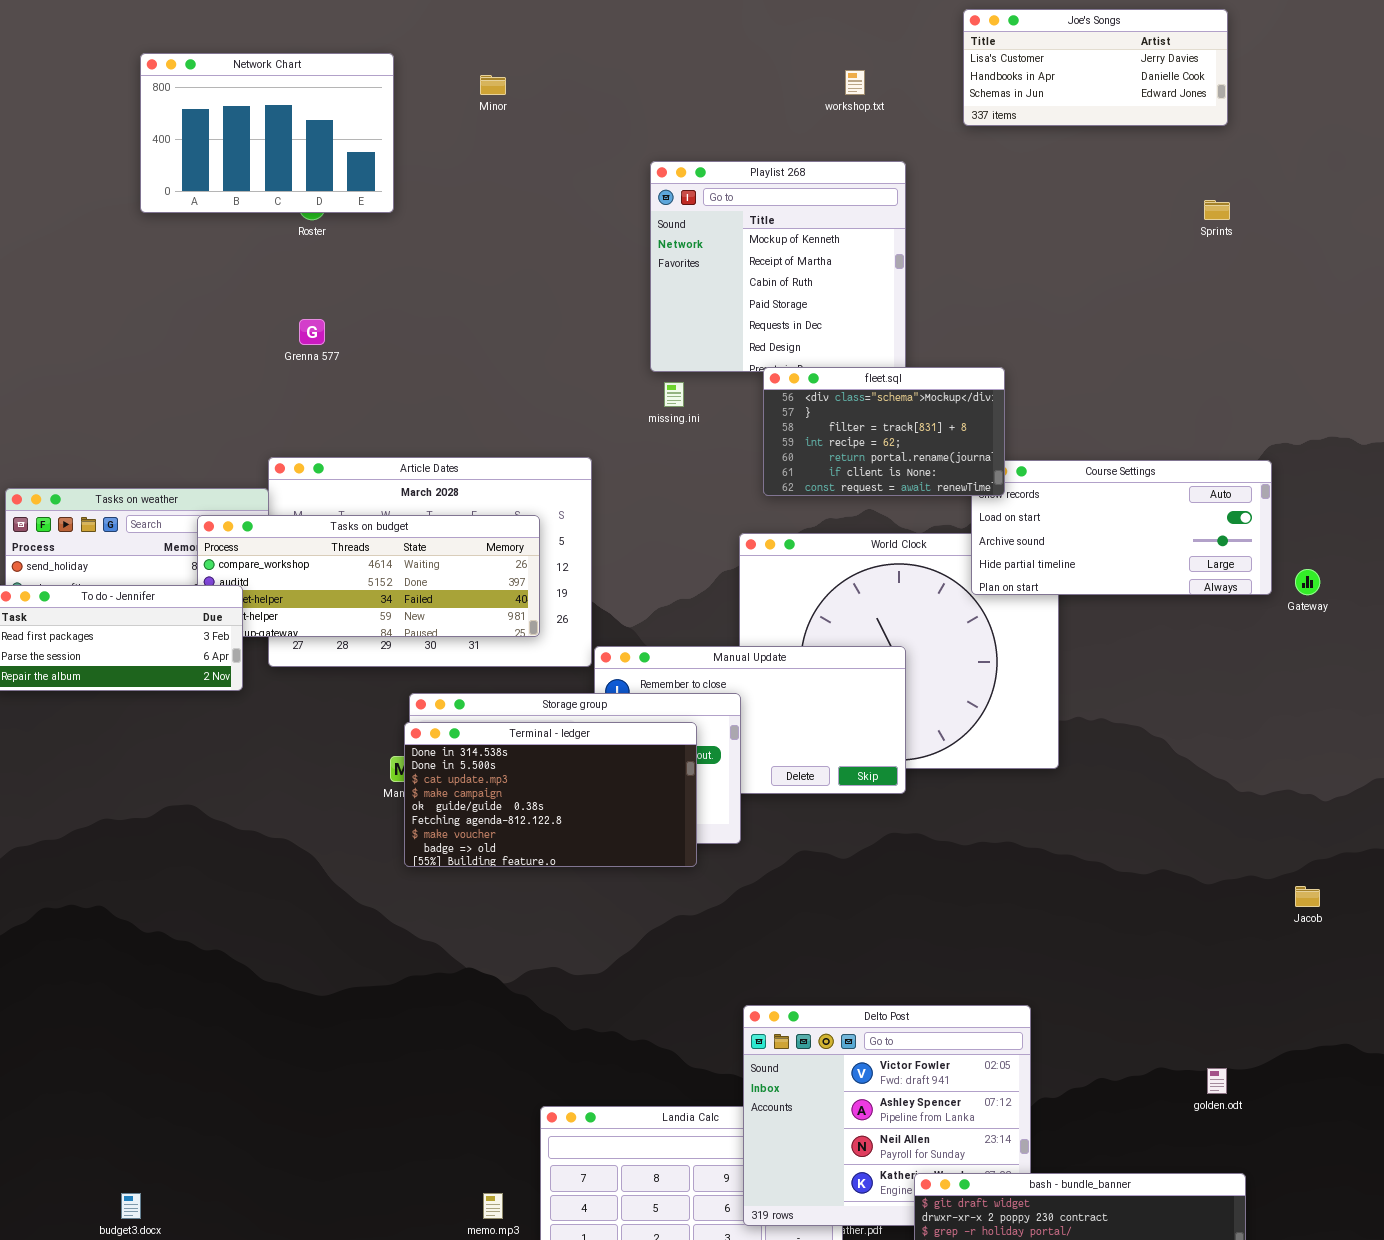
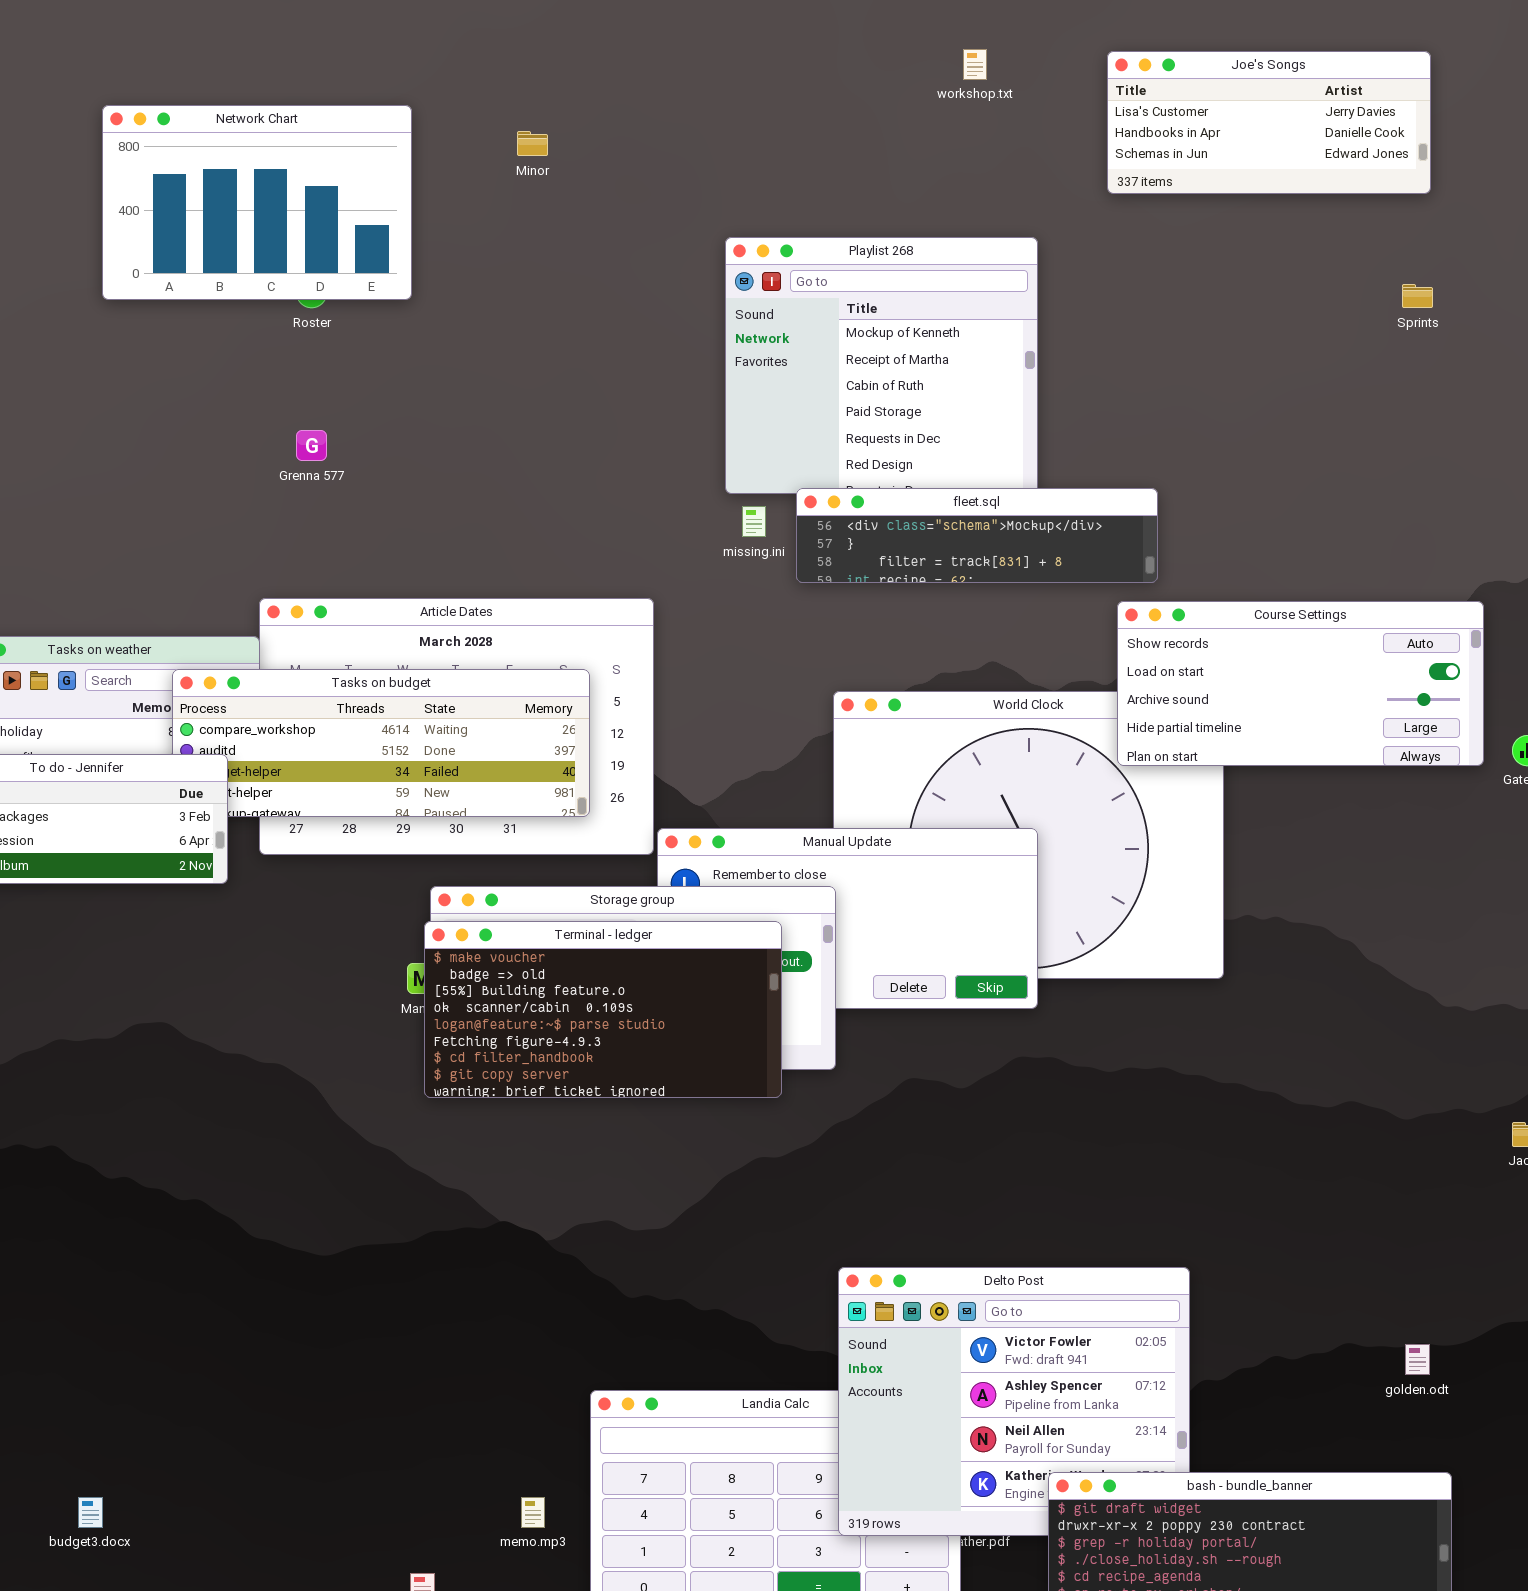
workshop.txt: [845,70,865,95] -> [963,49,987,80], moved
fleet.sql: [763,367,1005,496] -> [796,488,1158,583], resized
Terminal - ledger: [404,722,697,867] -> [424,921,782,1098], scrolled down 6 rows

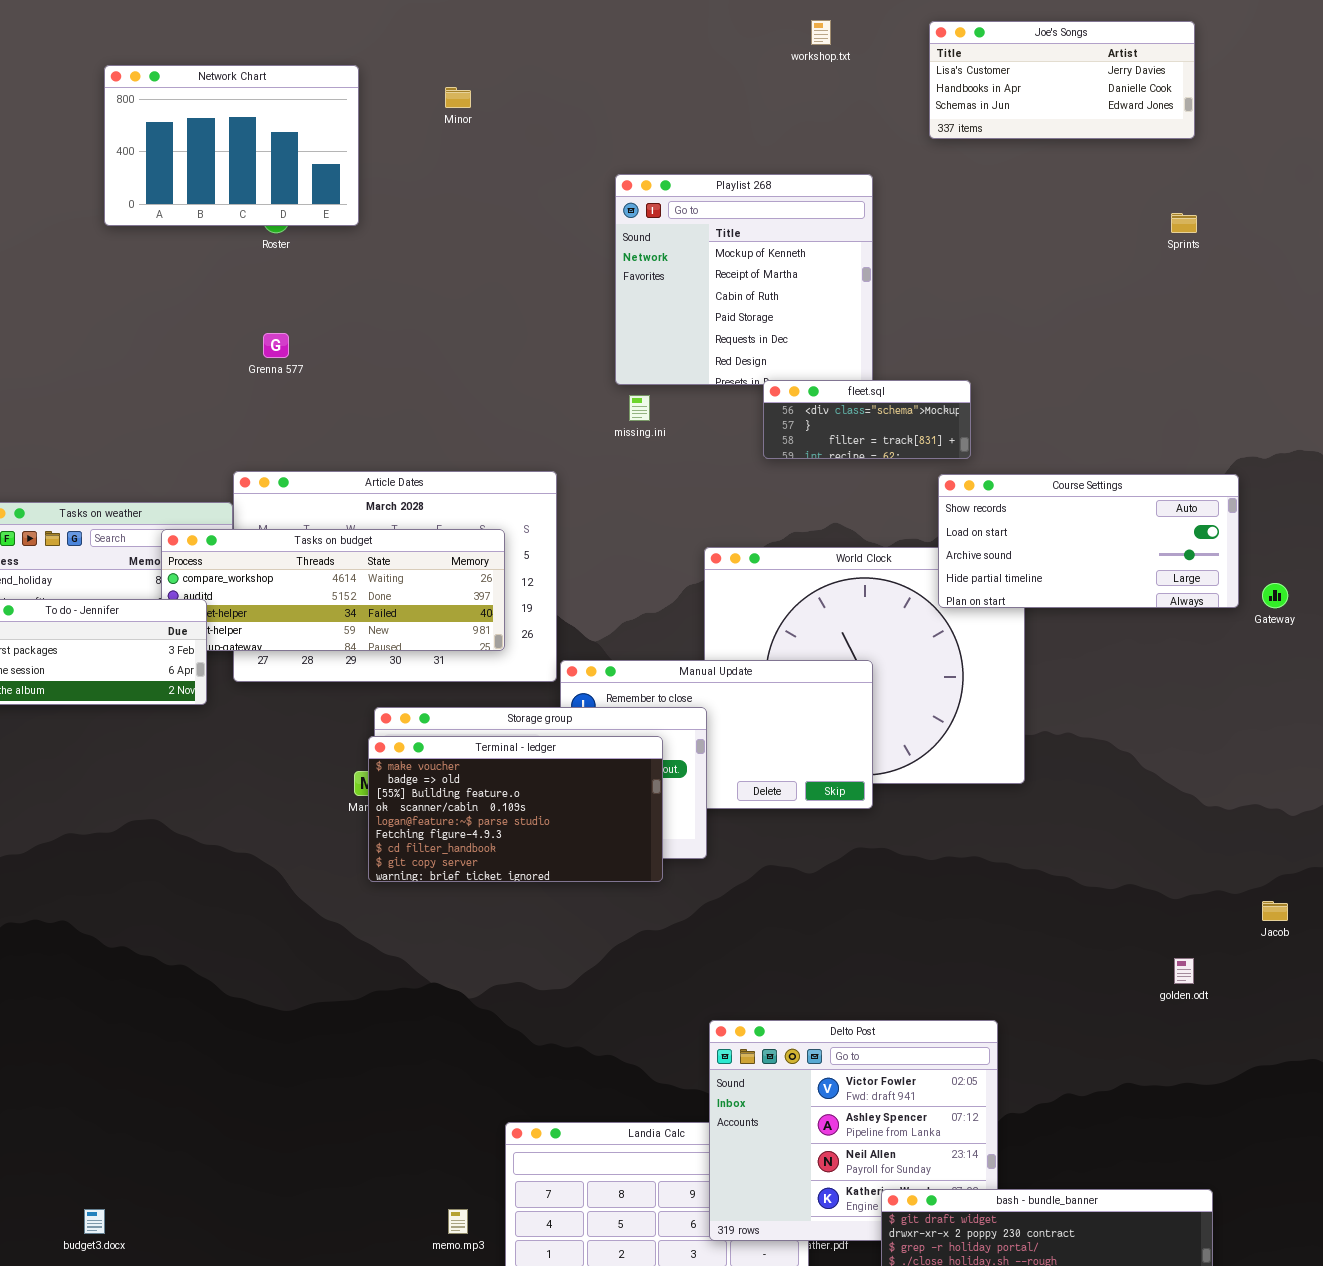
fleet.sql: [796,488,1158,583] -> [763,380,971,459], resized
golden.odt: [1405,1344,1430,1375] -> [1174,958,1194,984], moved

